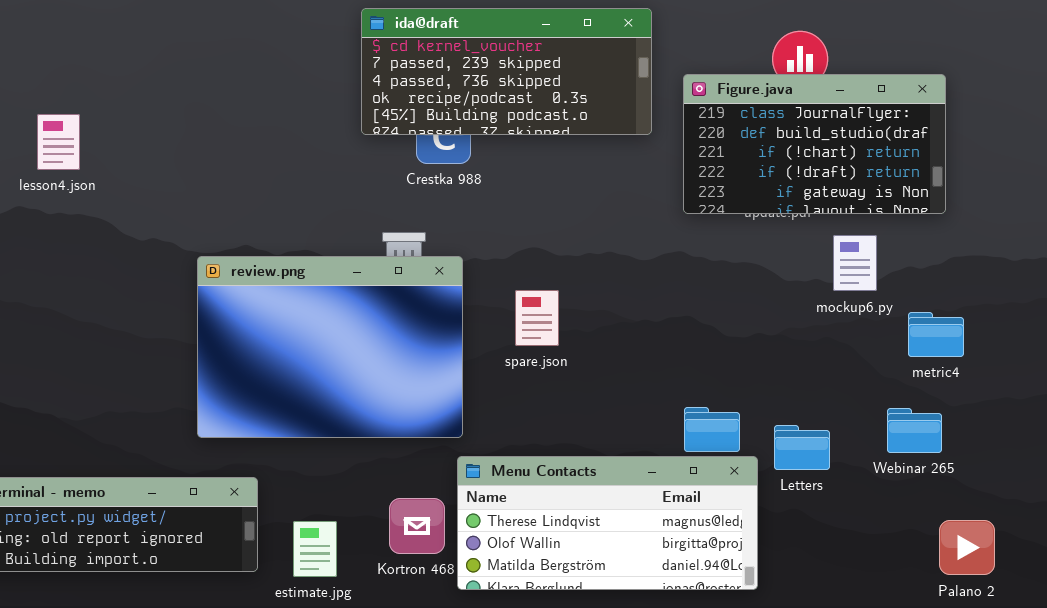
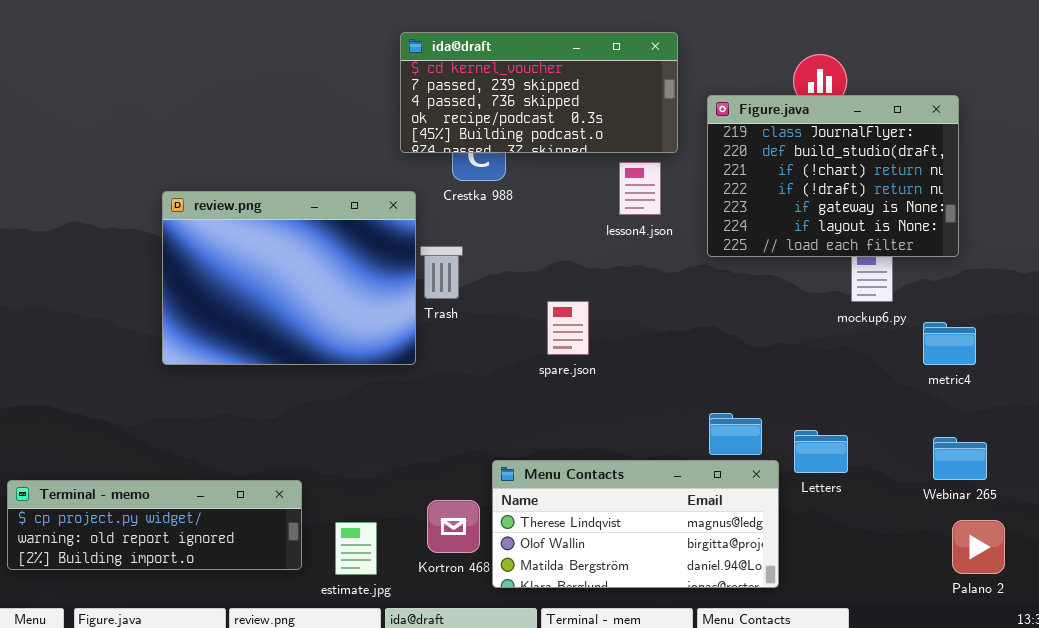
Figure.java: [683,74,946,214] -> [707,95,959,257], resized
lesson4.json: [37,114,80,170] -> [619,162,661,215], moved
review.png: [197,256,463,438] -> [162,191,416,365], moved
Webinar 265: [887,408,942,453] -> [933,437,987,480], moved

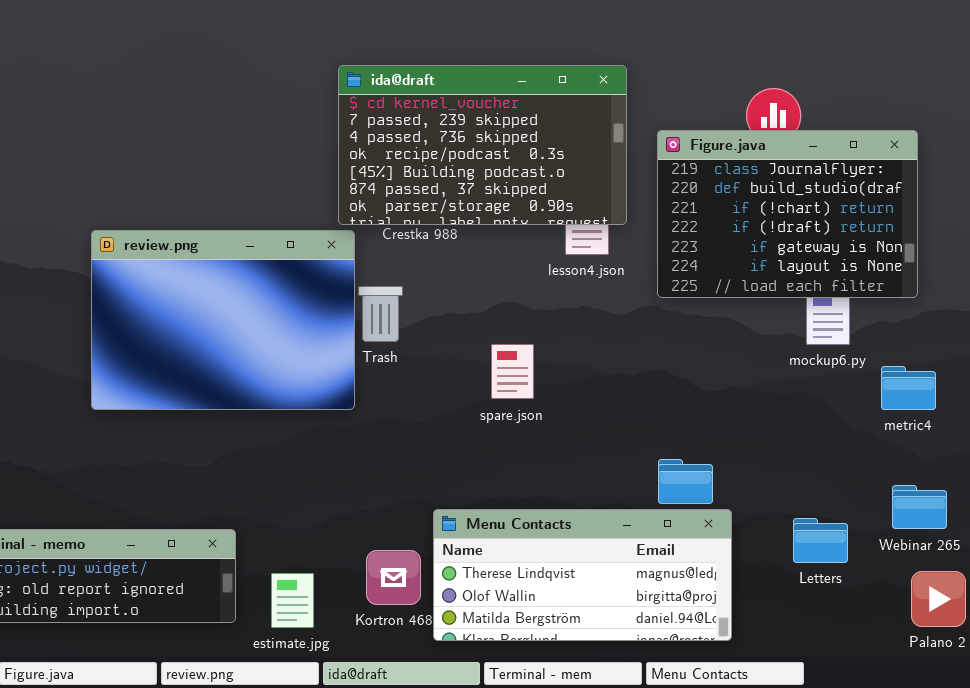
ida@draft: [400,32,678,153] -> [338,65,627,225], resized
Letters: [794,430,848,473] -> [793,518,848,563], moved

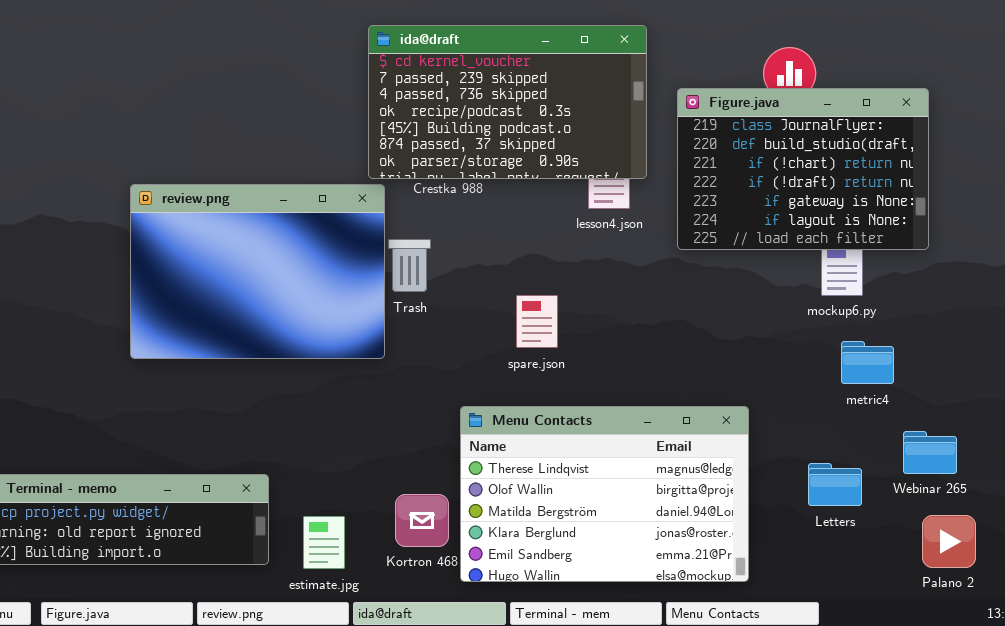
metric4: [881,366,936,410] -> [841,341,894,384], moved
Menu Contacts: [433,509,732,641] -> [460,406,749,582], resized

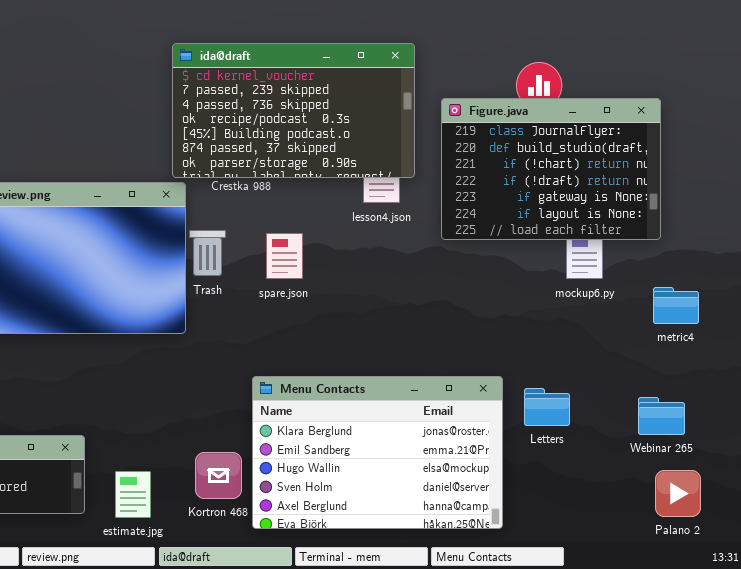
spare.json: [516,295,558,348] -> [266,233,303,279], moved
metric4: [841,341,894,384] -> [653,287,699,324], moved
Menu Contacts: [460,406,749,582] -> [252,376,503,529], scrolled down 3 rows
Letters: [808,463,862,506] -> [524,388,570,426], moved

